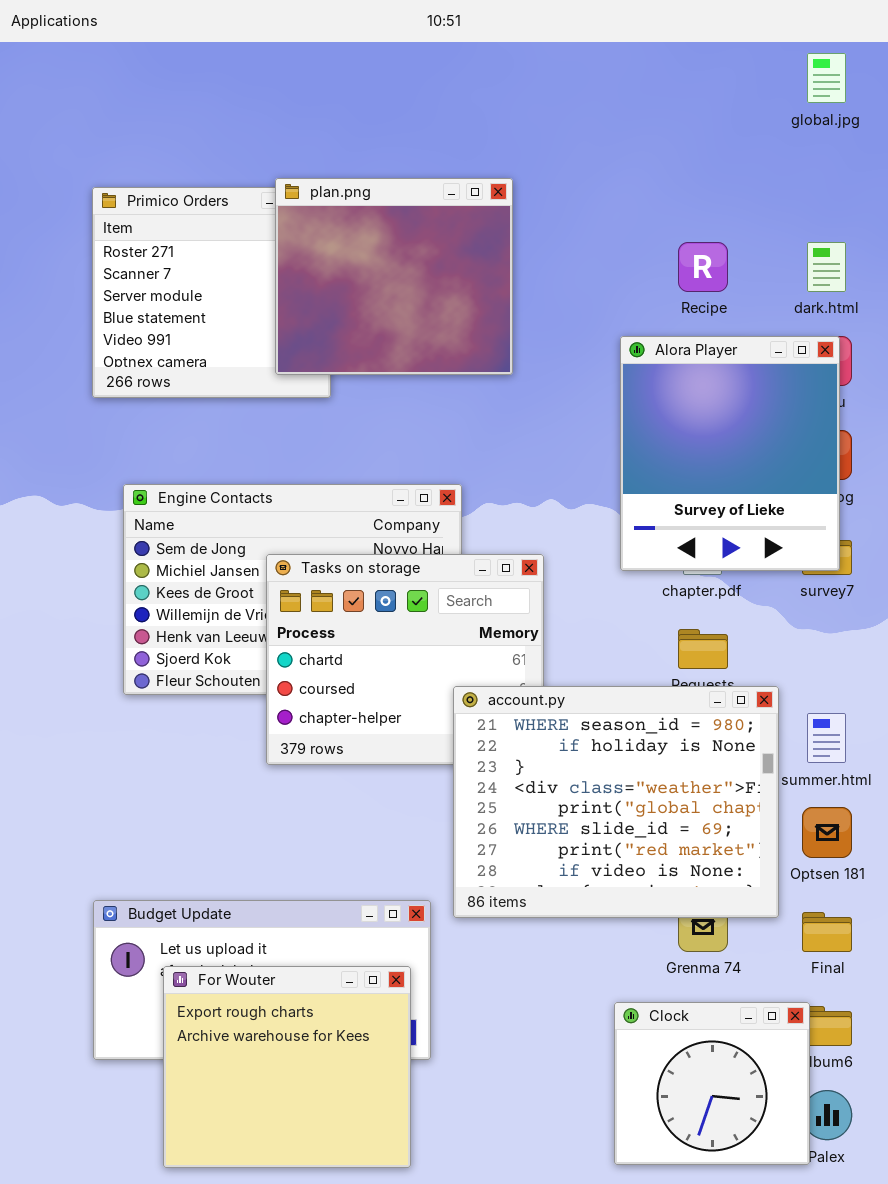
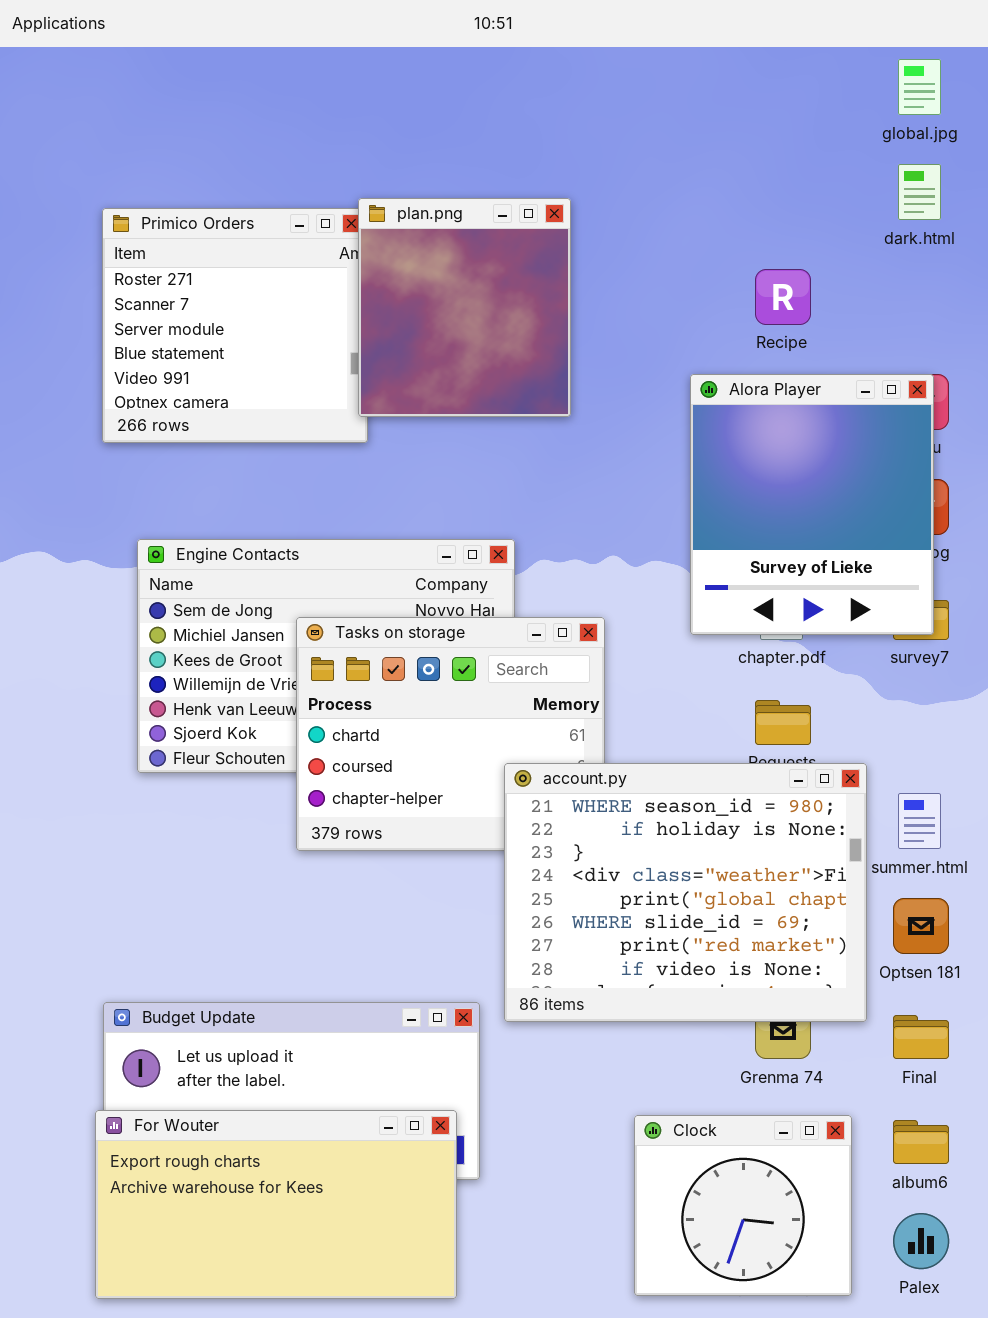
plan.png: [275,178,513,375] -> [358,198,571,417], resized
dark.html: [807,242,846,292] -> [898,164,941,220], moved
For Wouter: [163,966,411,1168] -> [95,1110,457,1299], resized
Clock: [614,1002,810,1165] -> [634,1115,852,1296], moved

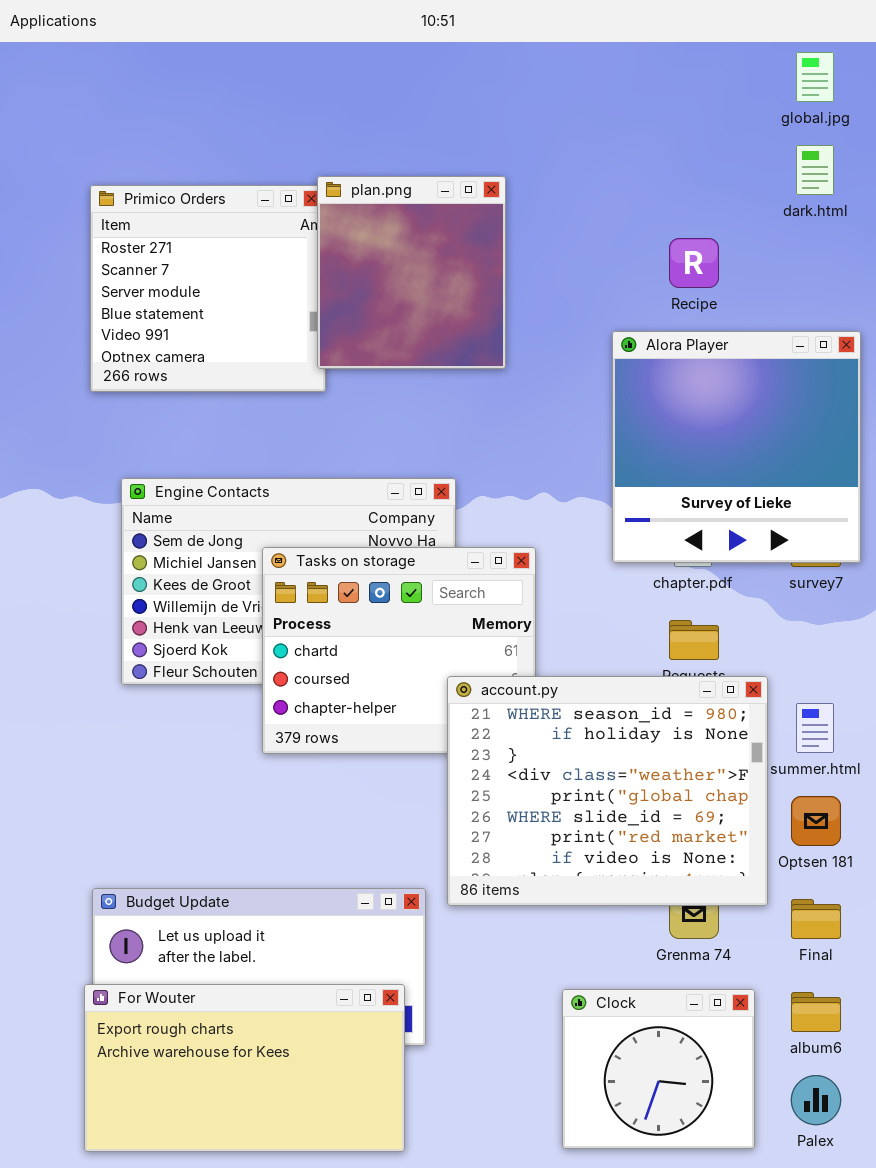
Alora Player: [690,374,934,635] -> [612,331,861,563], resized

